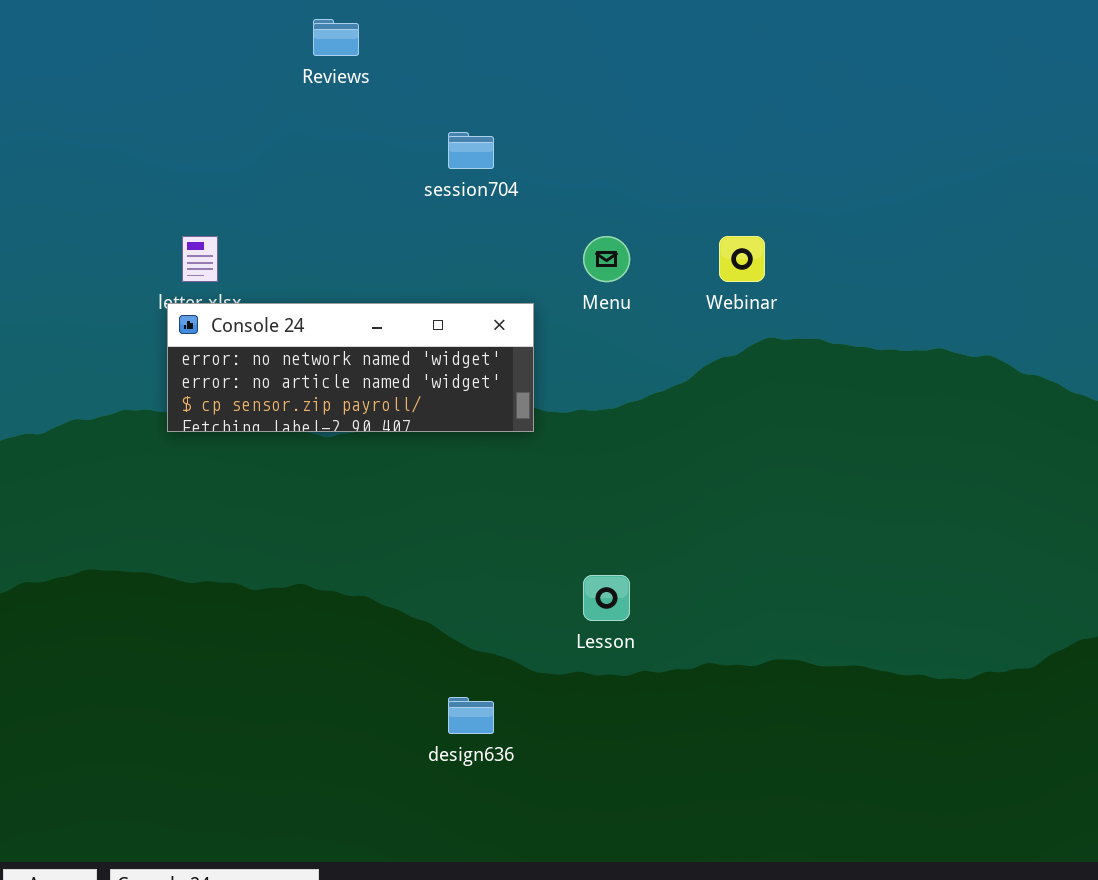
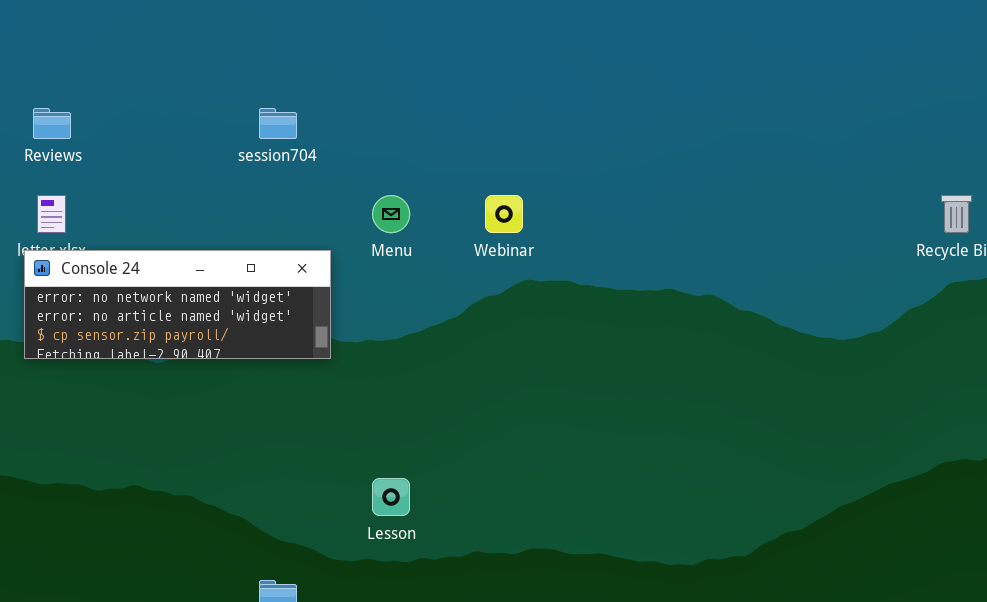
Reviews: [313,19,359,56] -> [33,108,71,139], moved

